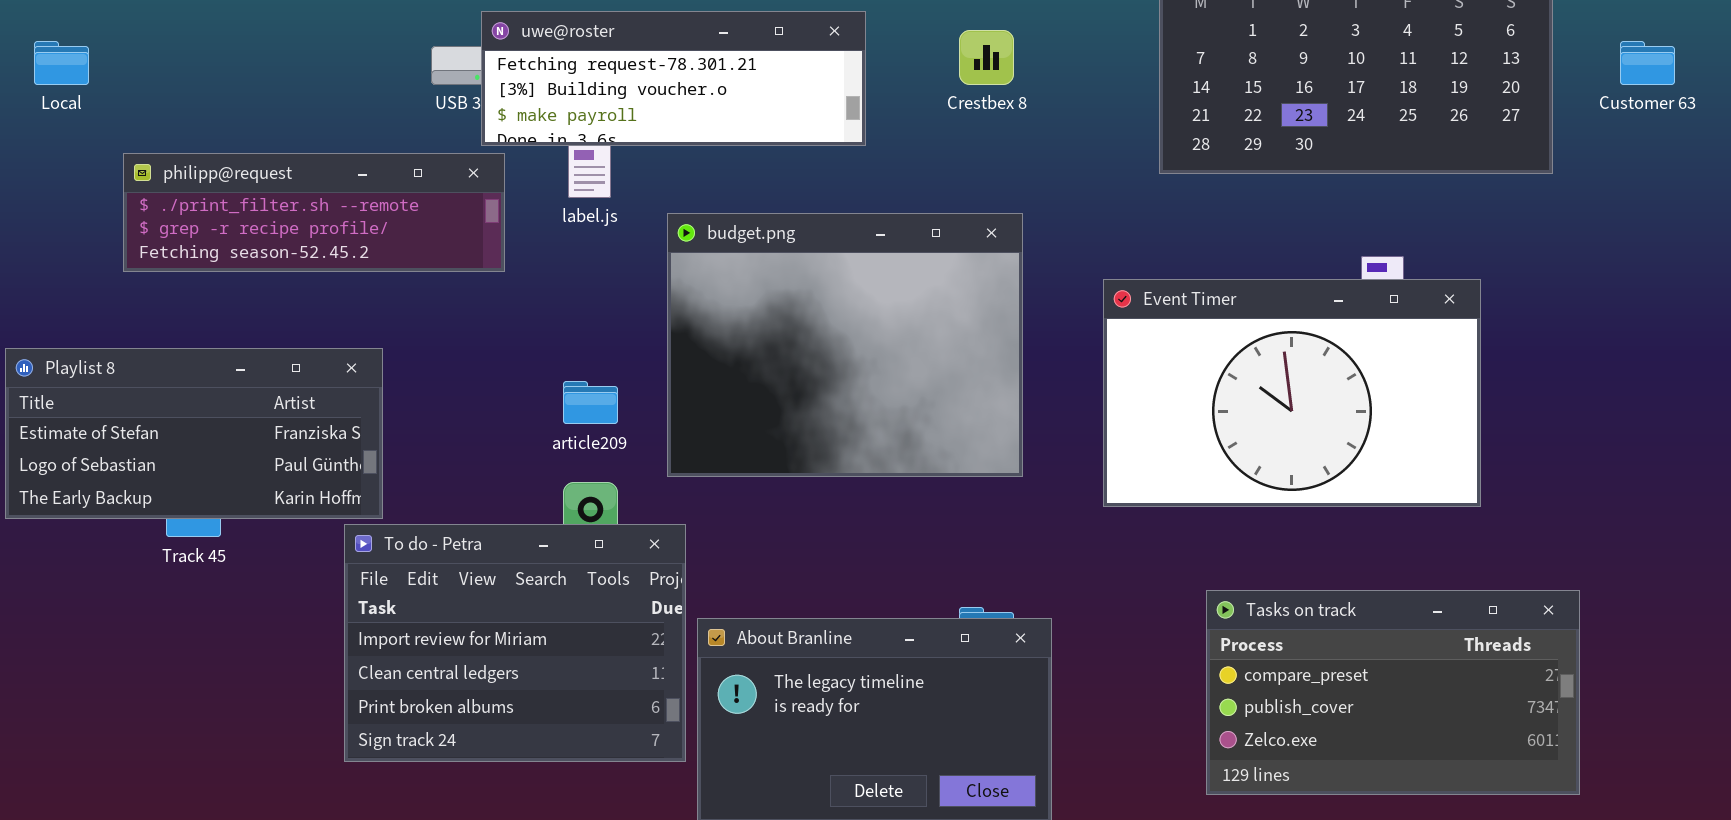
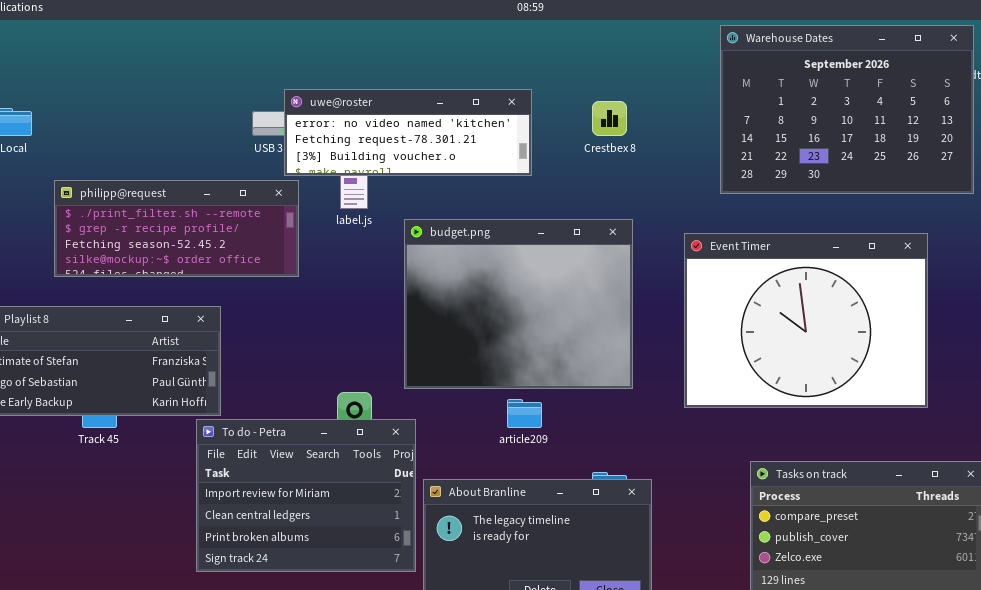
uwe@roster: [481,11,866,146] -> [284,89,532,176], scrolled up 1 row
philipp@request: [123,153,505,272] -> [54,180,299,277], resized
Event Timer: [1103,279,1481,507] -> [684,233,928,408], resized
article209: [563,381,618,424] -> [507,399,542,428], moved

